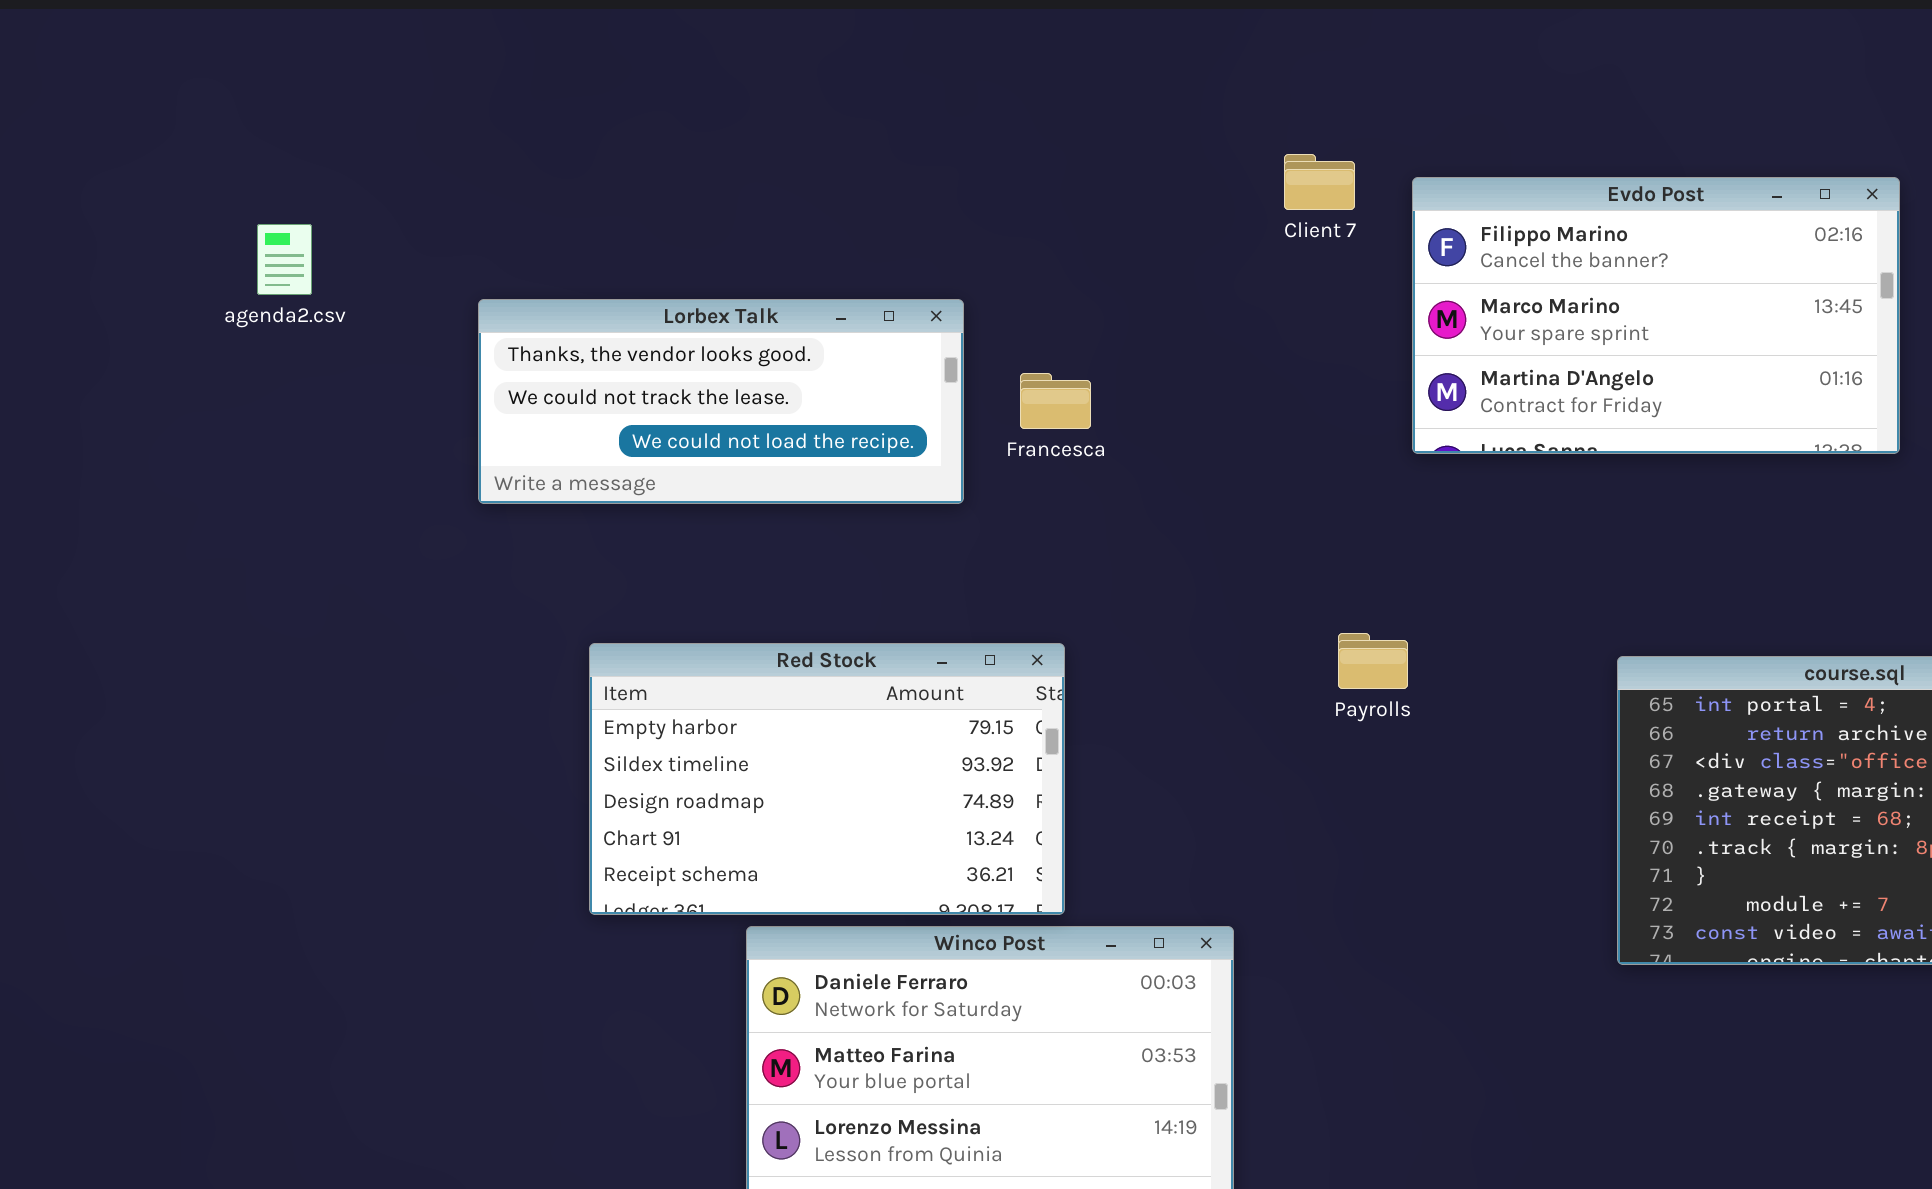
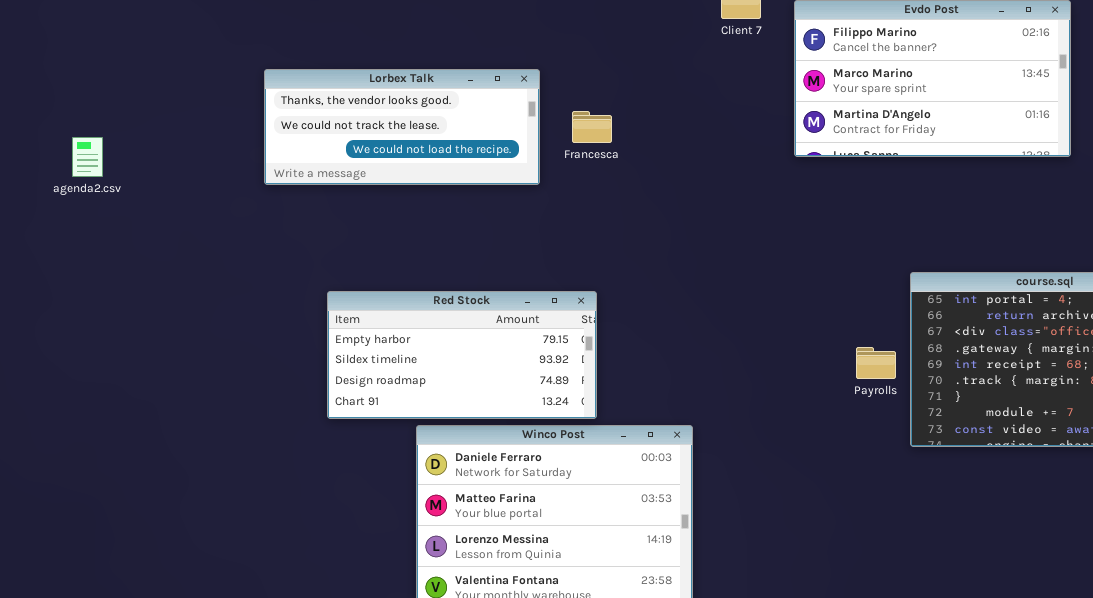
agenda2.csv: [257,224,312,295] -> [72,137,103,177], moved
Payrolls: [1338,633,1408,689] -> [856,347,896,379], moved
Red Stock: [589,643,1065,915] -> [327,291,597,419], resized

